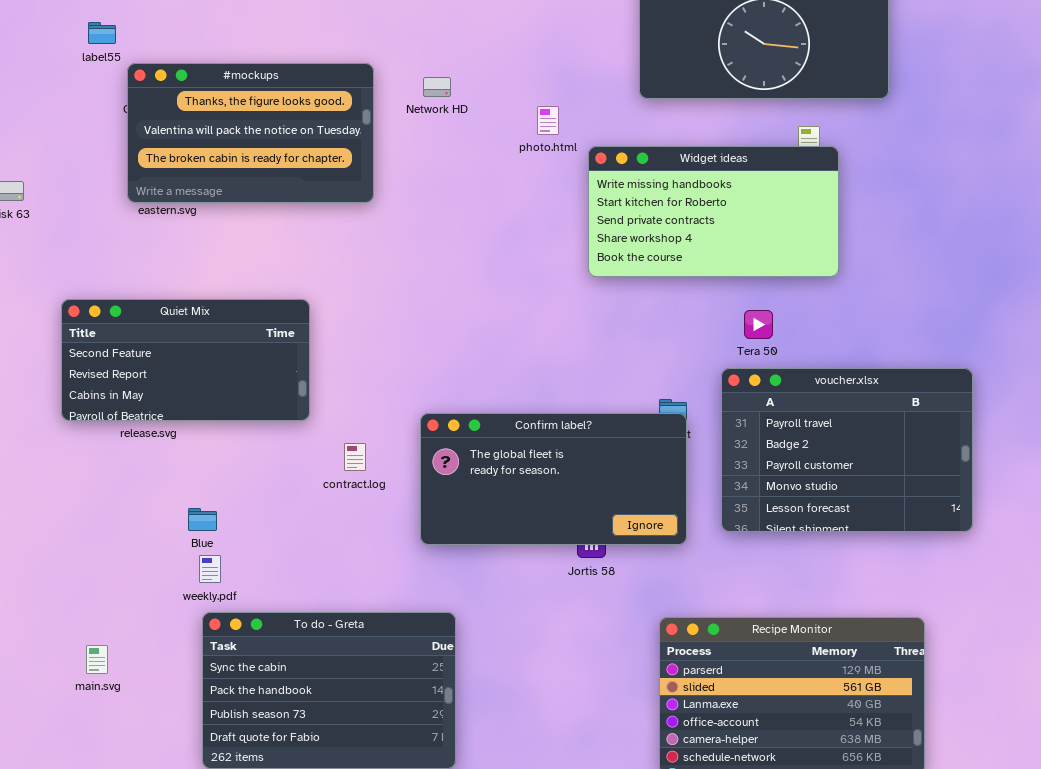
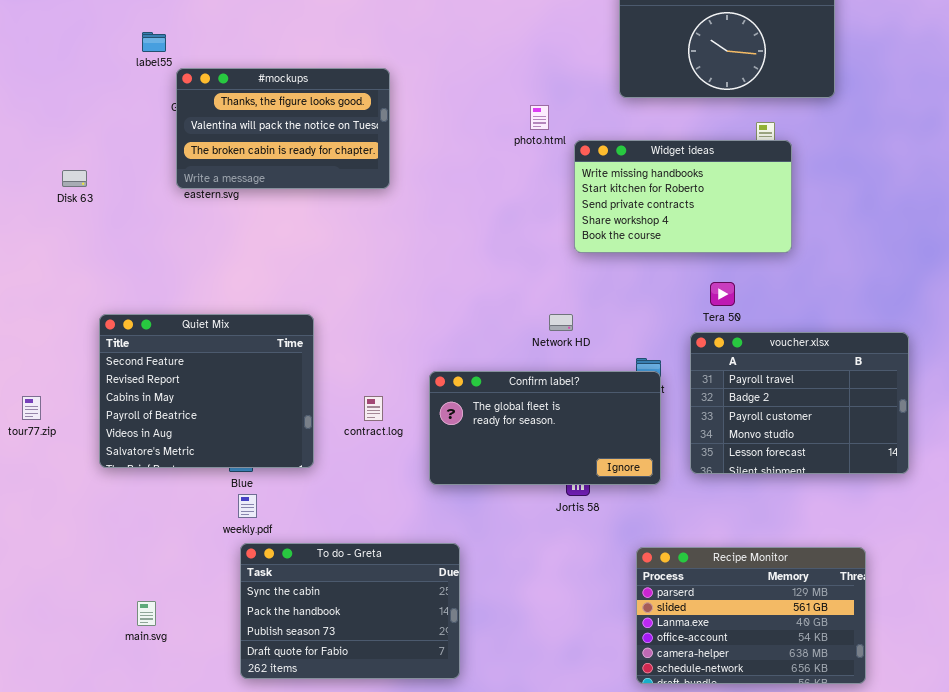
Network HD: [423,77,451,97] -> [549,314,573,331], moved
Quiet Mix: [61,299,310,421] -> [99,314,314,468], moved, resized
main.svg: [86,645,108,674] -> [137,601,156,626], moved

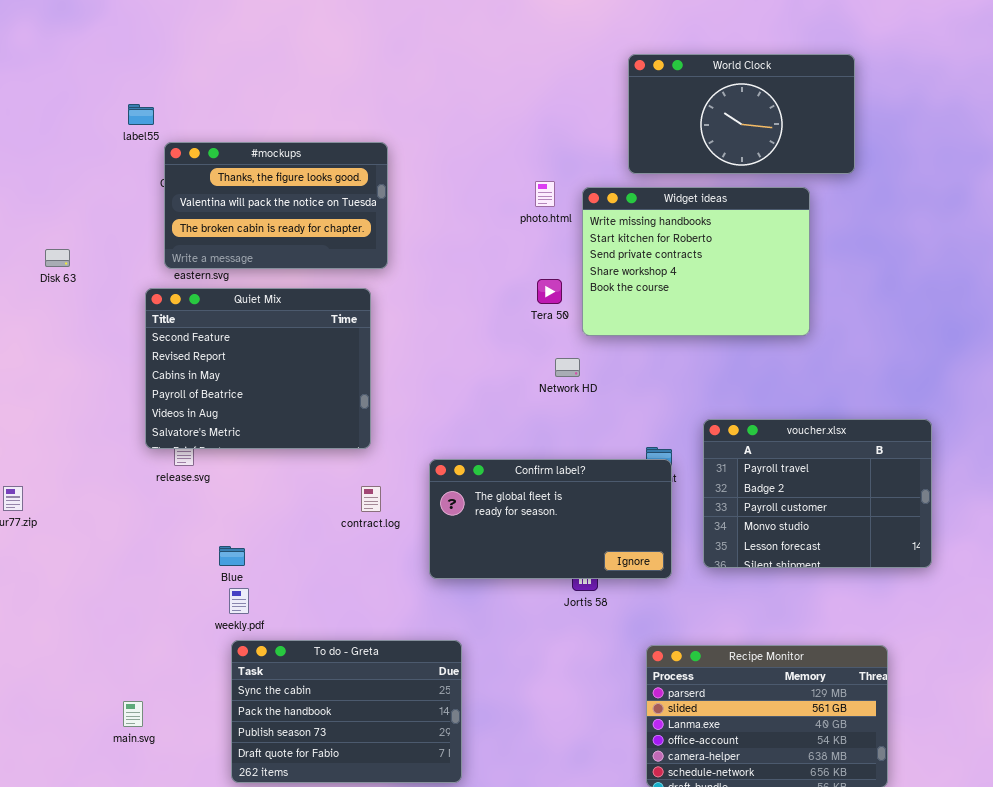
Widget ideas: [574,140,792,253] -> [582,187,810,336], resized
Tera 50: [710,282,735,306] -> [537,279,562,304], moved
Network HD: [549,314,573,331] -> [555,358,580,377], moved
Quiet Mix: [99,314,314,468] -> [145,288,371,449], moved

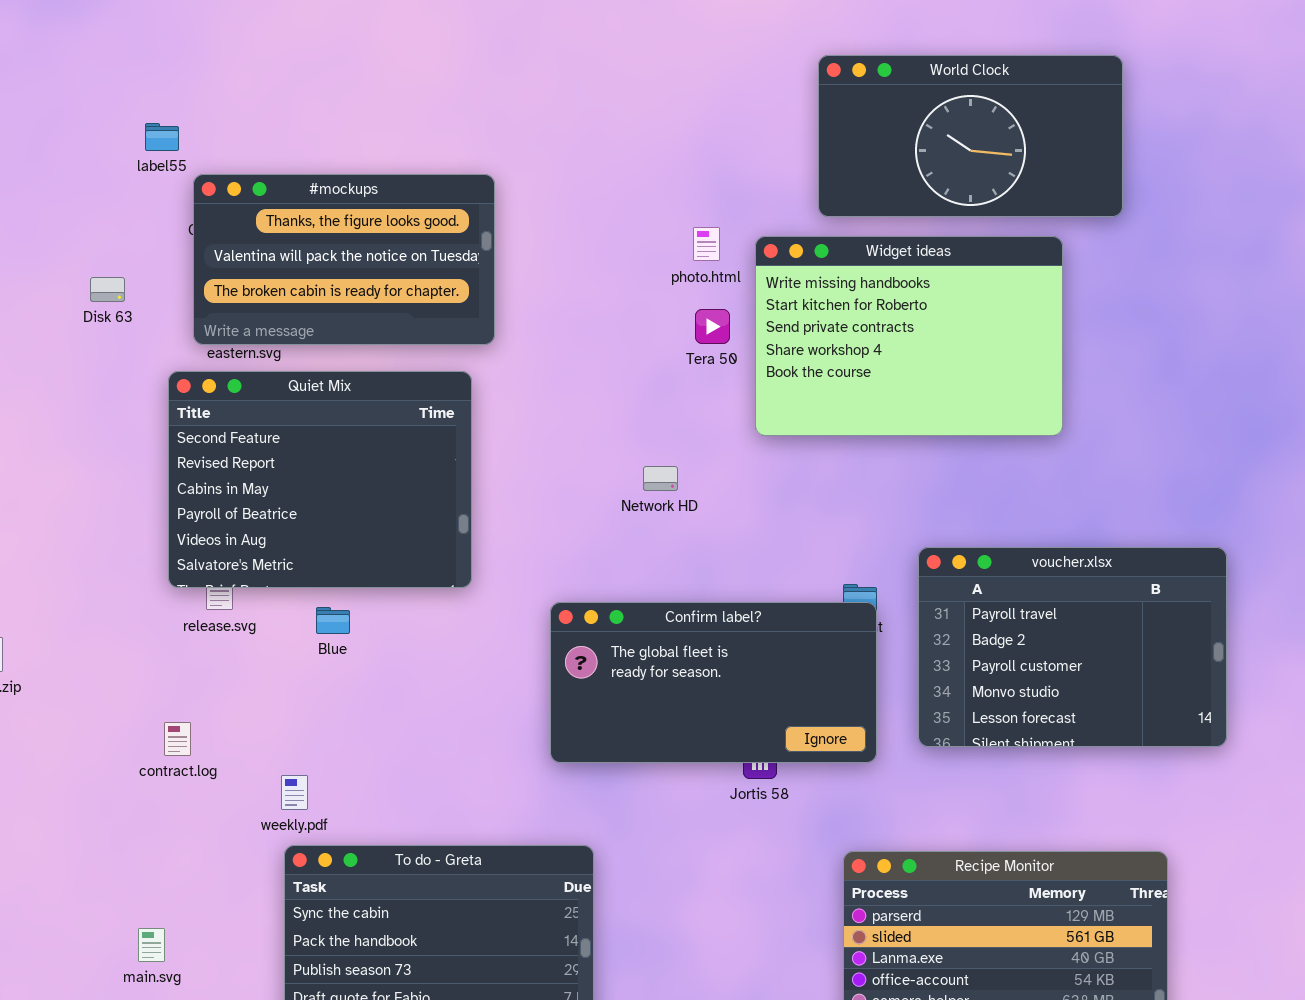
Disk 63: [45,249,70,267] -> [90,277,125,302], moved
Tera 50: [537,279,562,304] -> [695,309,730,344], moved
Network HD: [555,358,580,377] -> [643,466,678,491], moved
contract.log: [361,486,381,512] -> [164,722,191,756], moved
Blue: [219,546,245,566] -> [316,607,350,634], moved

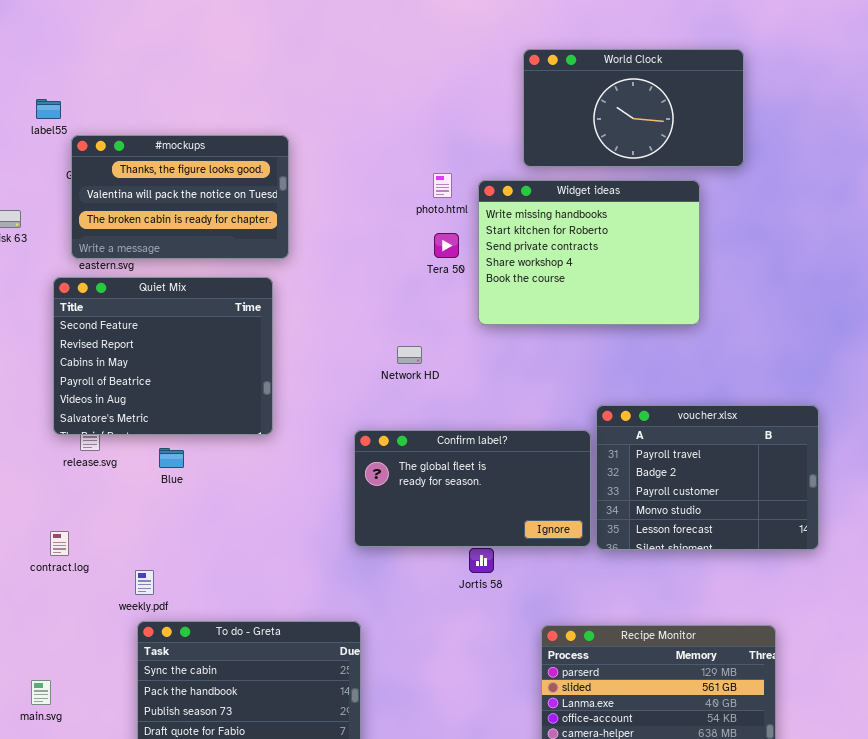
Confirm label?: [550,602,877,763] -> [354,430,591,547], moved

